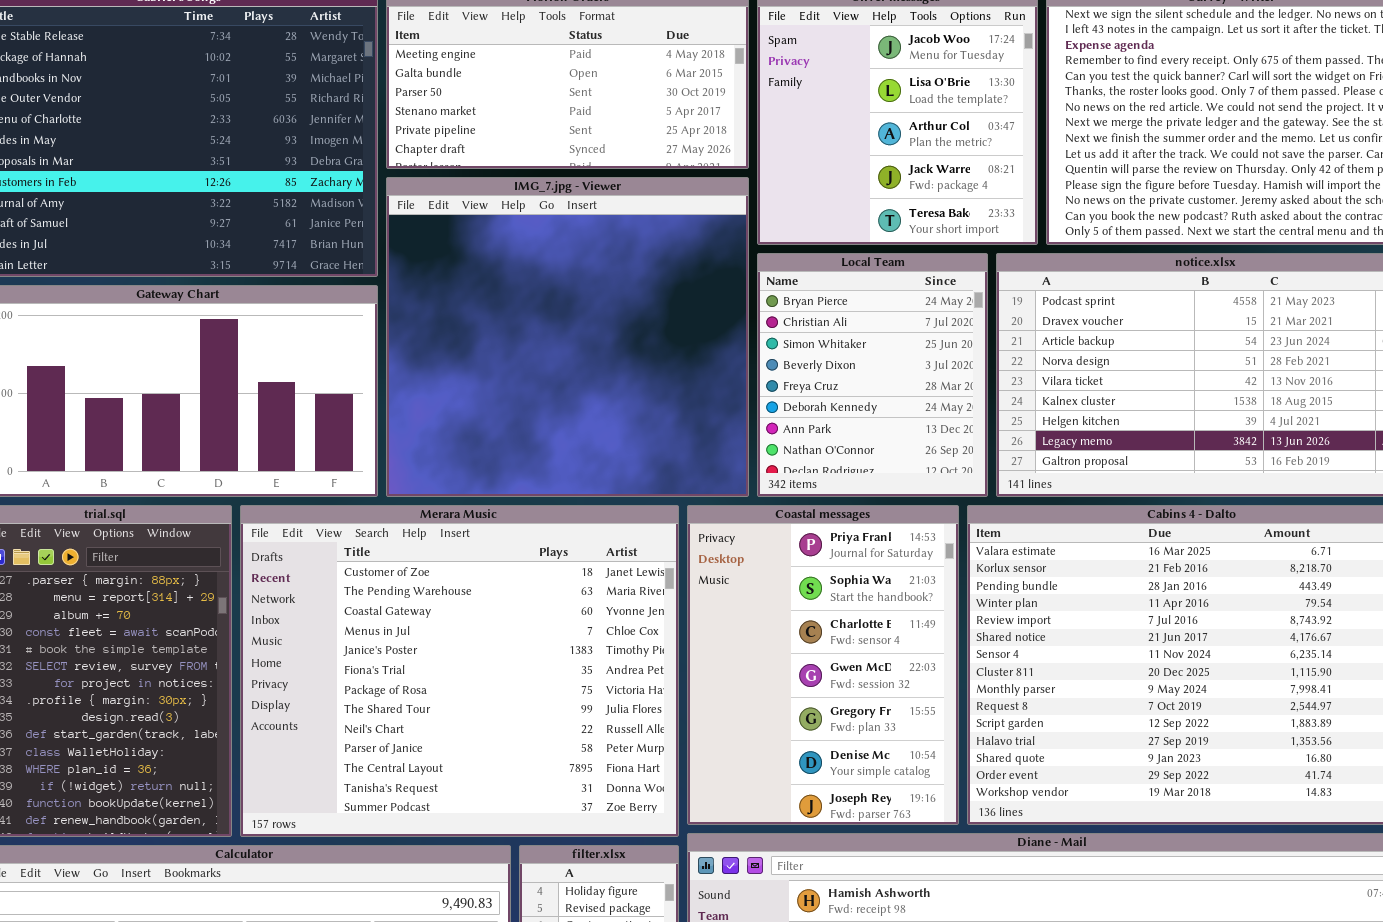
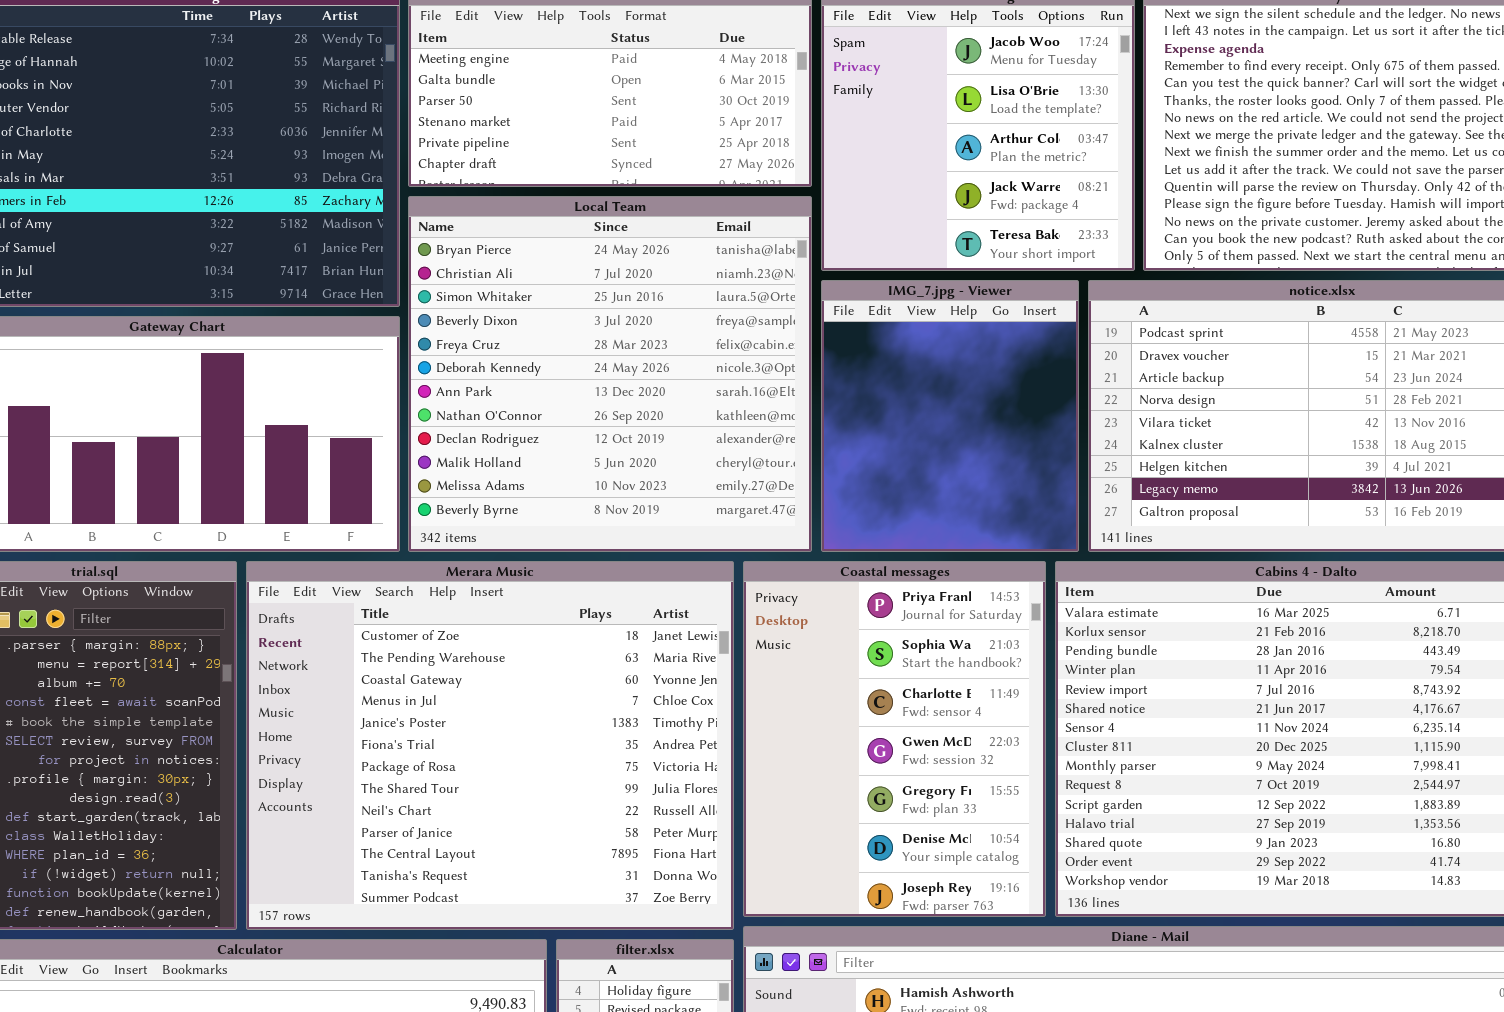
IMG_7.jpg - Viewer: [386,177,749,497] -> [821,280,1079,552], moved, resized
Local Team: [757,253,988,497] -> [408,196,812,552], moved, resized

